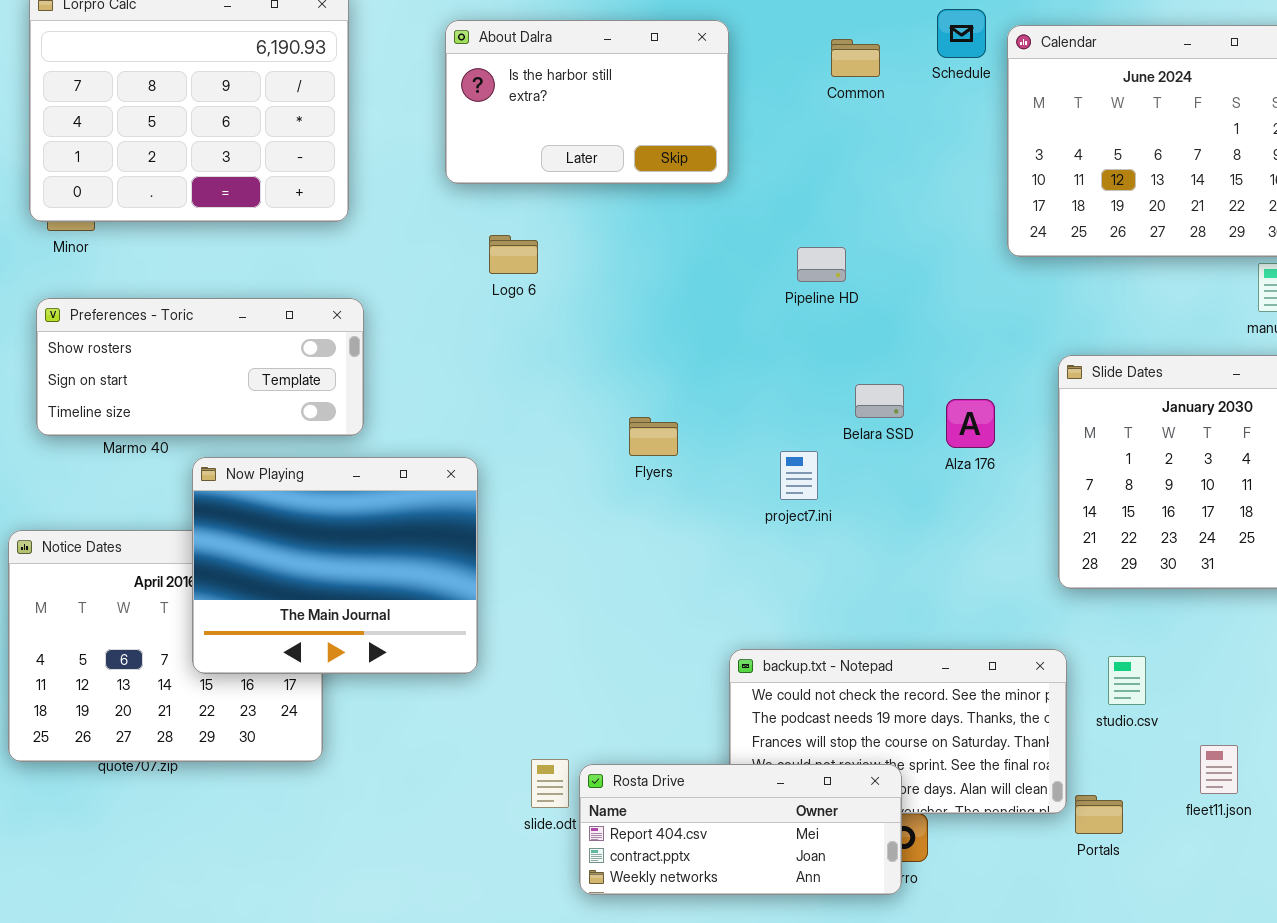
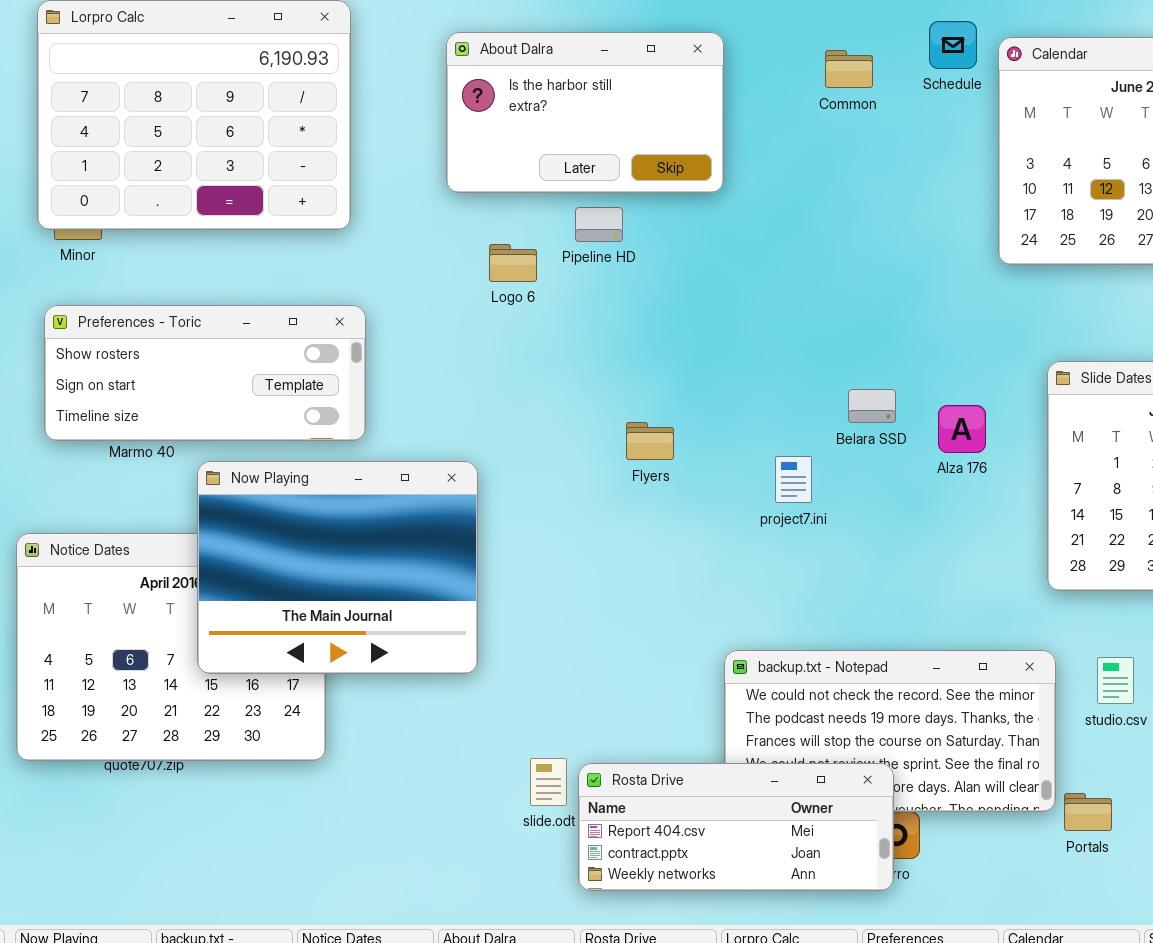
Pipeline HD: [797,247,846,282] -> [575,207,623,242], moved

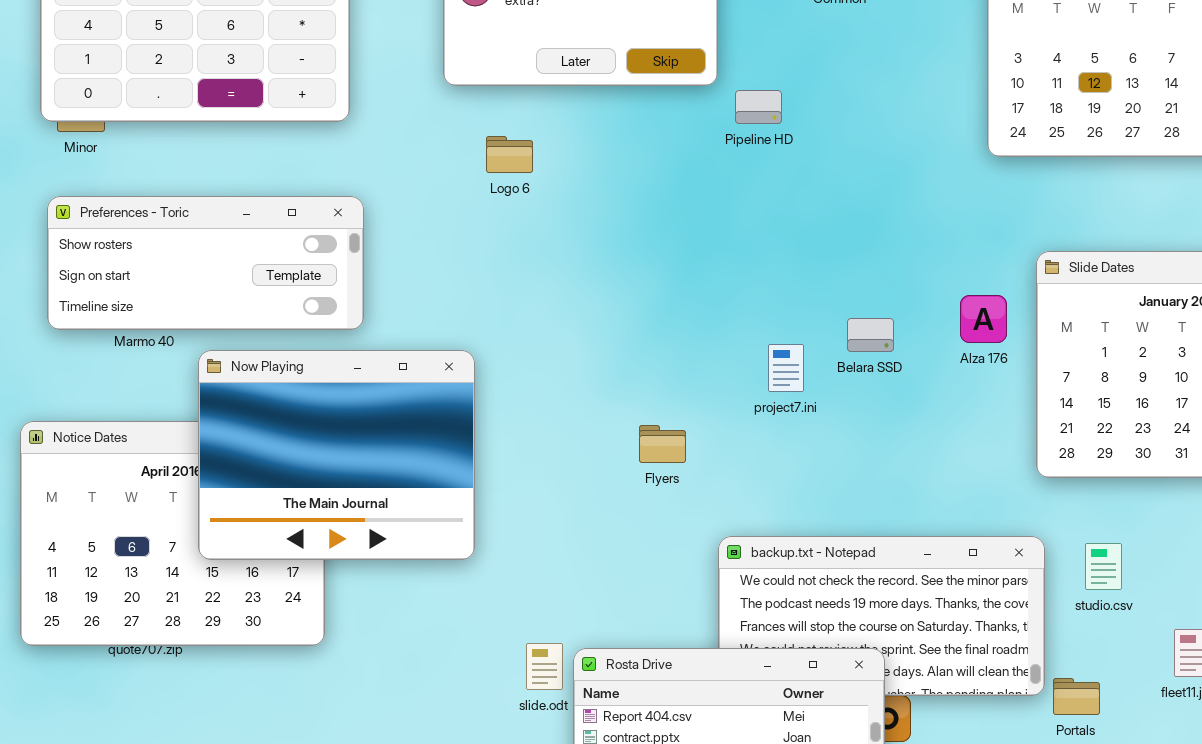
Pipeline HD: [575,207,623,242] -> [735,90,782,124], moved
Belara SSD: [848,389,896,423] -> [847,318,894,352], moved
Alza 176: [938,405,986,453] -> [960,295,1007,343], moved
Flyers: [626,422,674,460] -> [639,425,686,463], moved

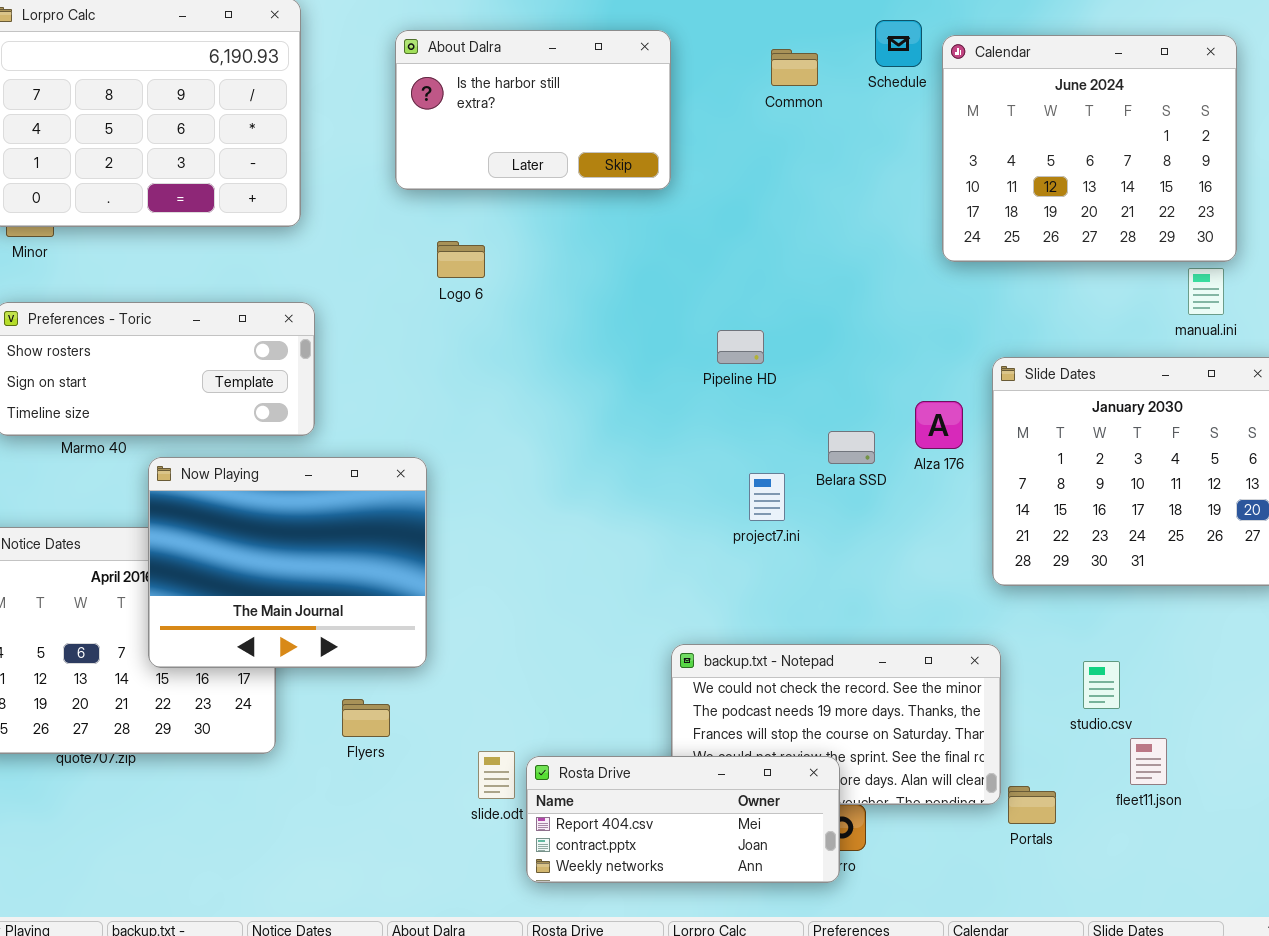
Pipeline HD: [735,90,782,124] -> [717,330,764,364], moved
Belara SSD: [847,318,894,352] -> [828,431,875,464], moved
project7.ini: [768,344,804,392] -> [749,473,785,521], moved
Flyers: [639,425,686,463] -> [342,699,390,737], moved
studio.csv: [1085,543,1122,590] -> [1083,661,1120,709], moved

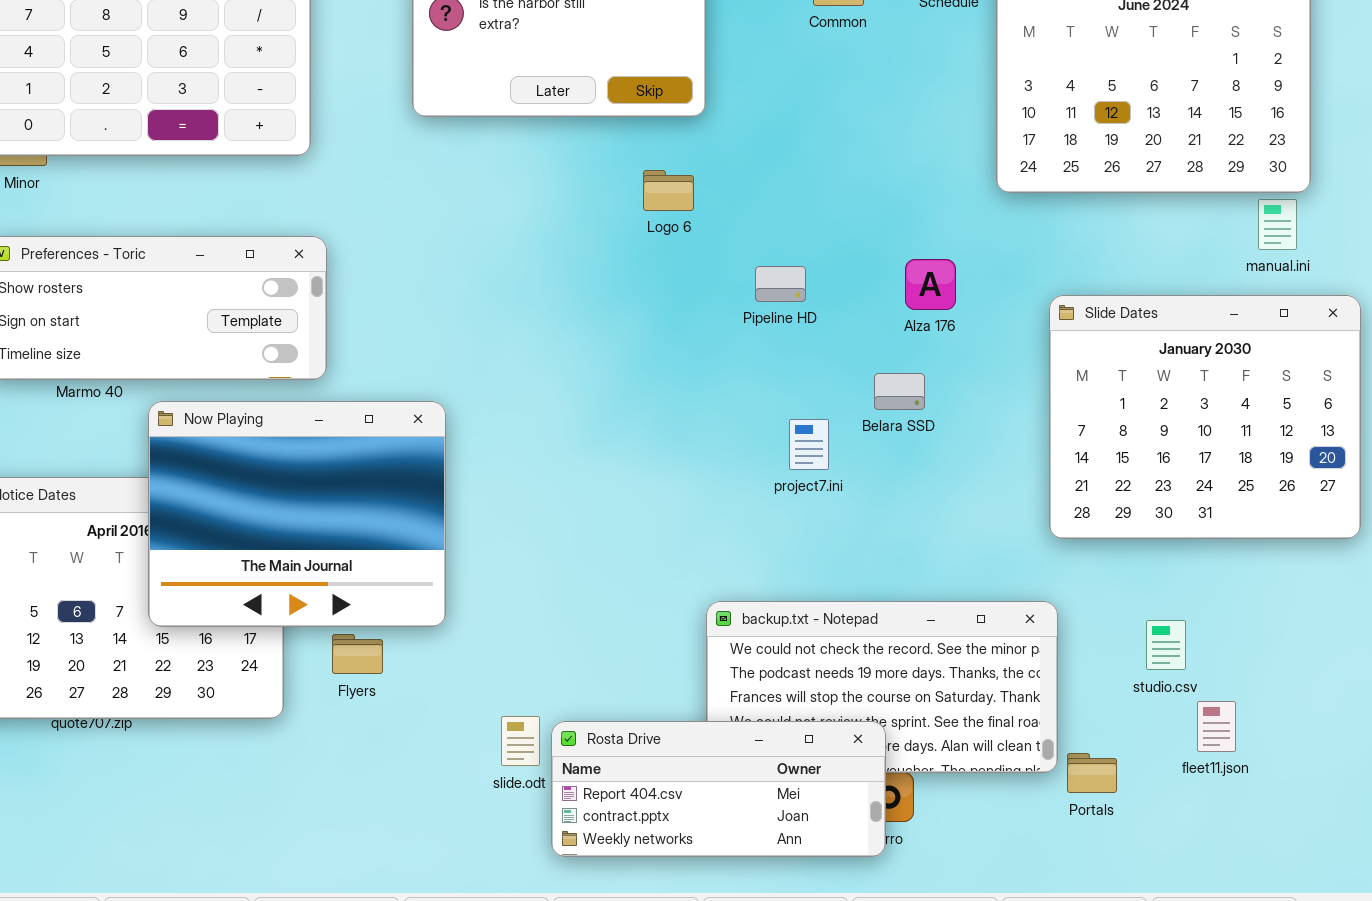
Logo 6: [437,241,485,278] -> [643,170,694,211], moved
Alza 176: [915,401,963,449] -> [905,259,956,310], moved
Flyers: [342,699,390,737] -> [332,634,383,674], moved

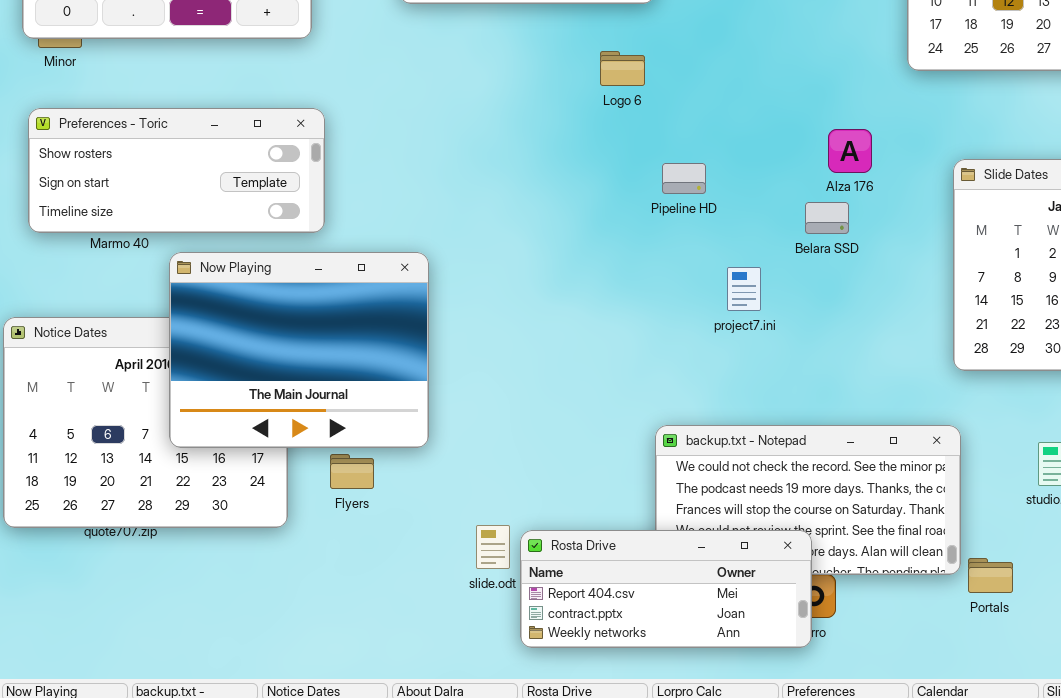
Pipeline HD: [755,266,806,302] -> [662,163,706,194], moved
Belara SSD: [874,373,925,410] -> [805,202,849,234], moved

